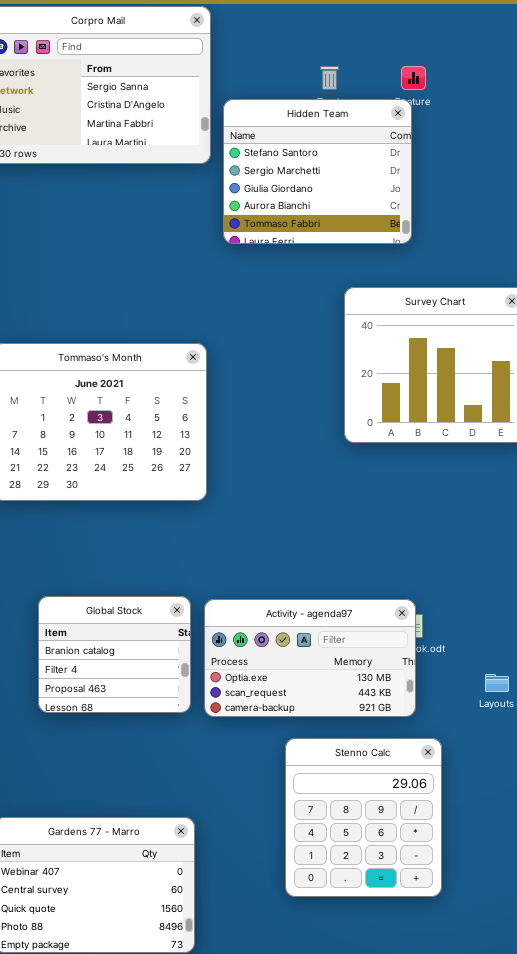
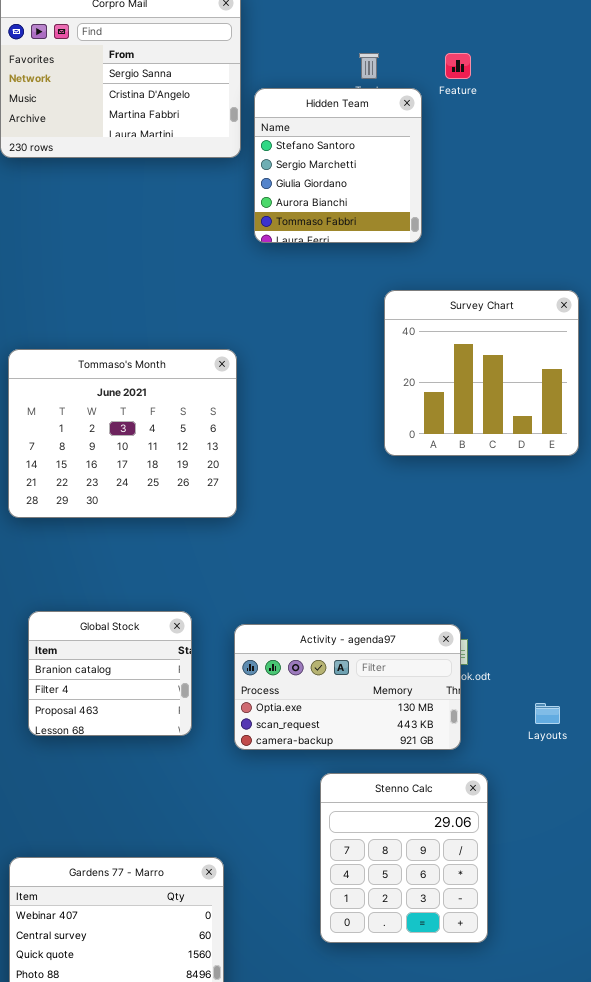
Hidden Team: [223,99,412,244] -> [254,88,422,243], resized
Global Stock: [38,596,191,713] -> [28,611,192,736], moved

